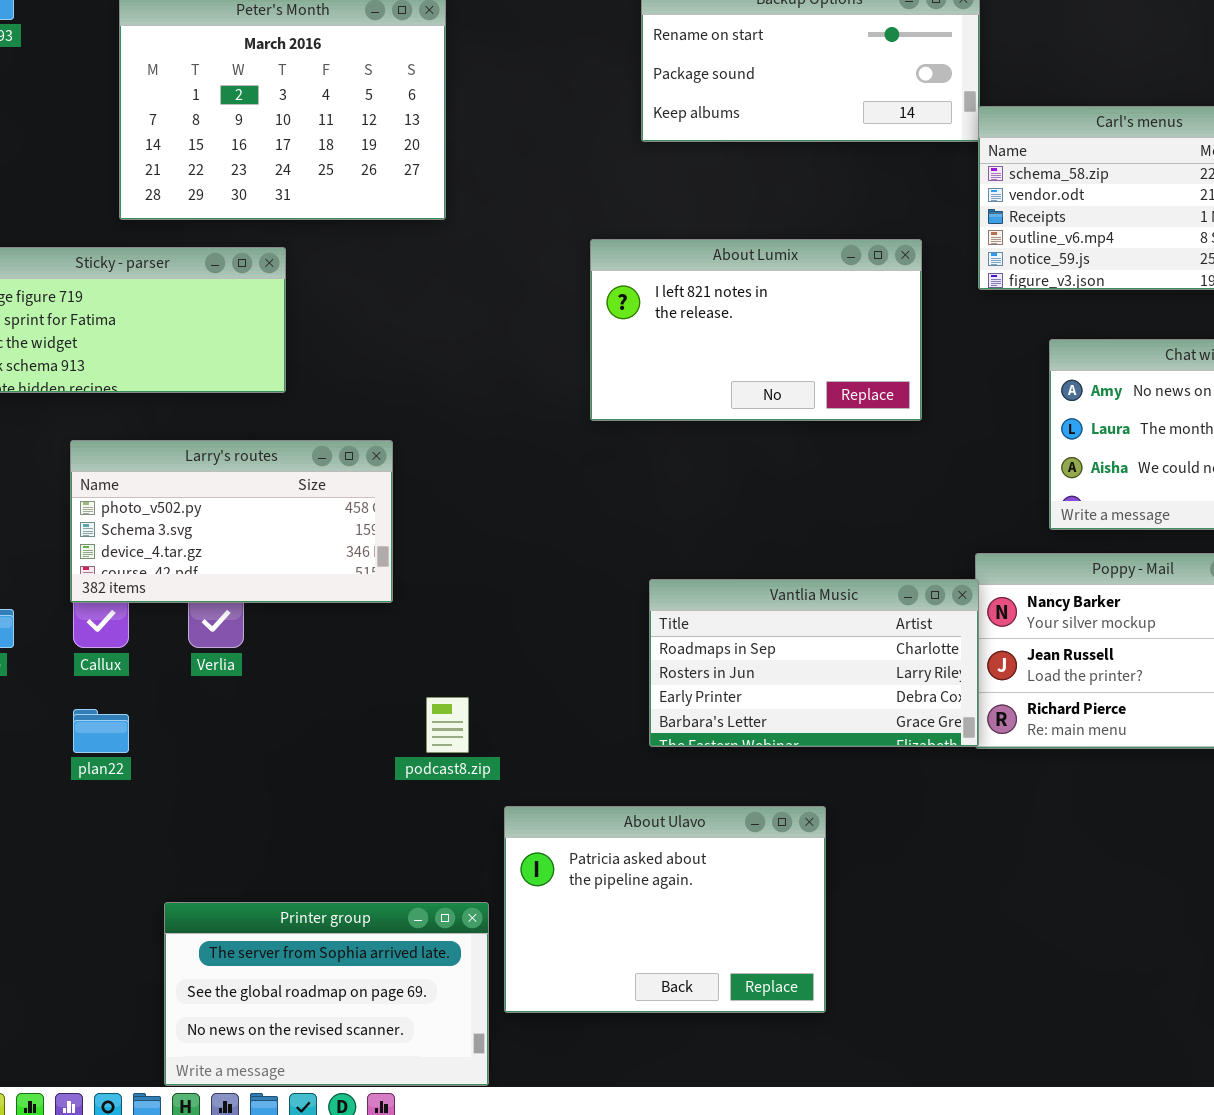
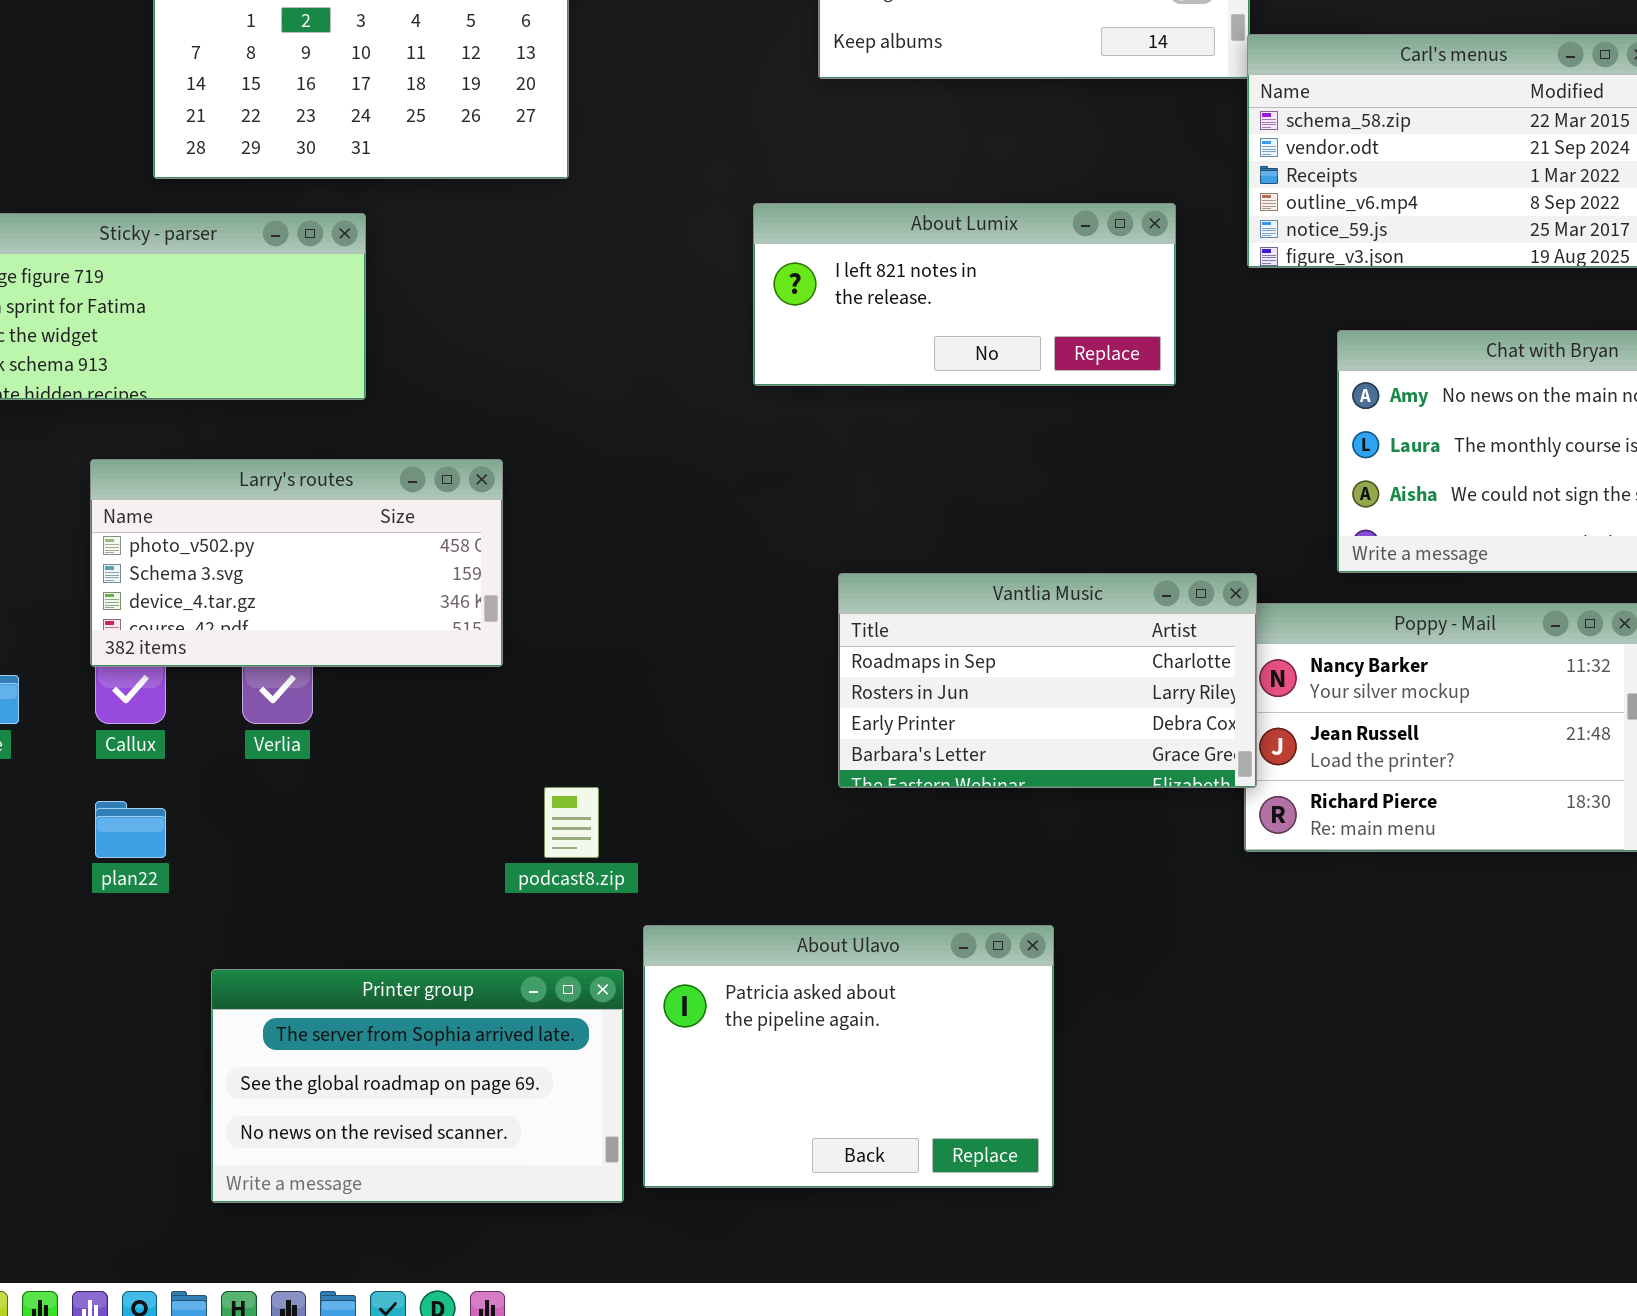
About Lumix: [590,239,922,421] -> [753,203,1176,386], resized
Vantlia Music: [649,579,979,747] -> [838,573,1257,788], moved
Printer group: [164,902,489,1086] -> [211,969,624,1203], moved

